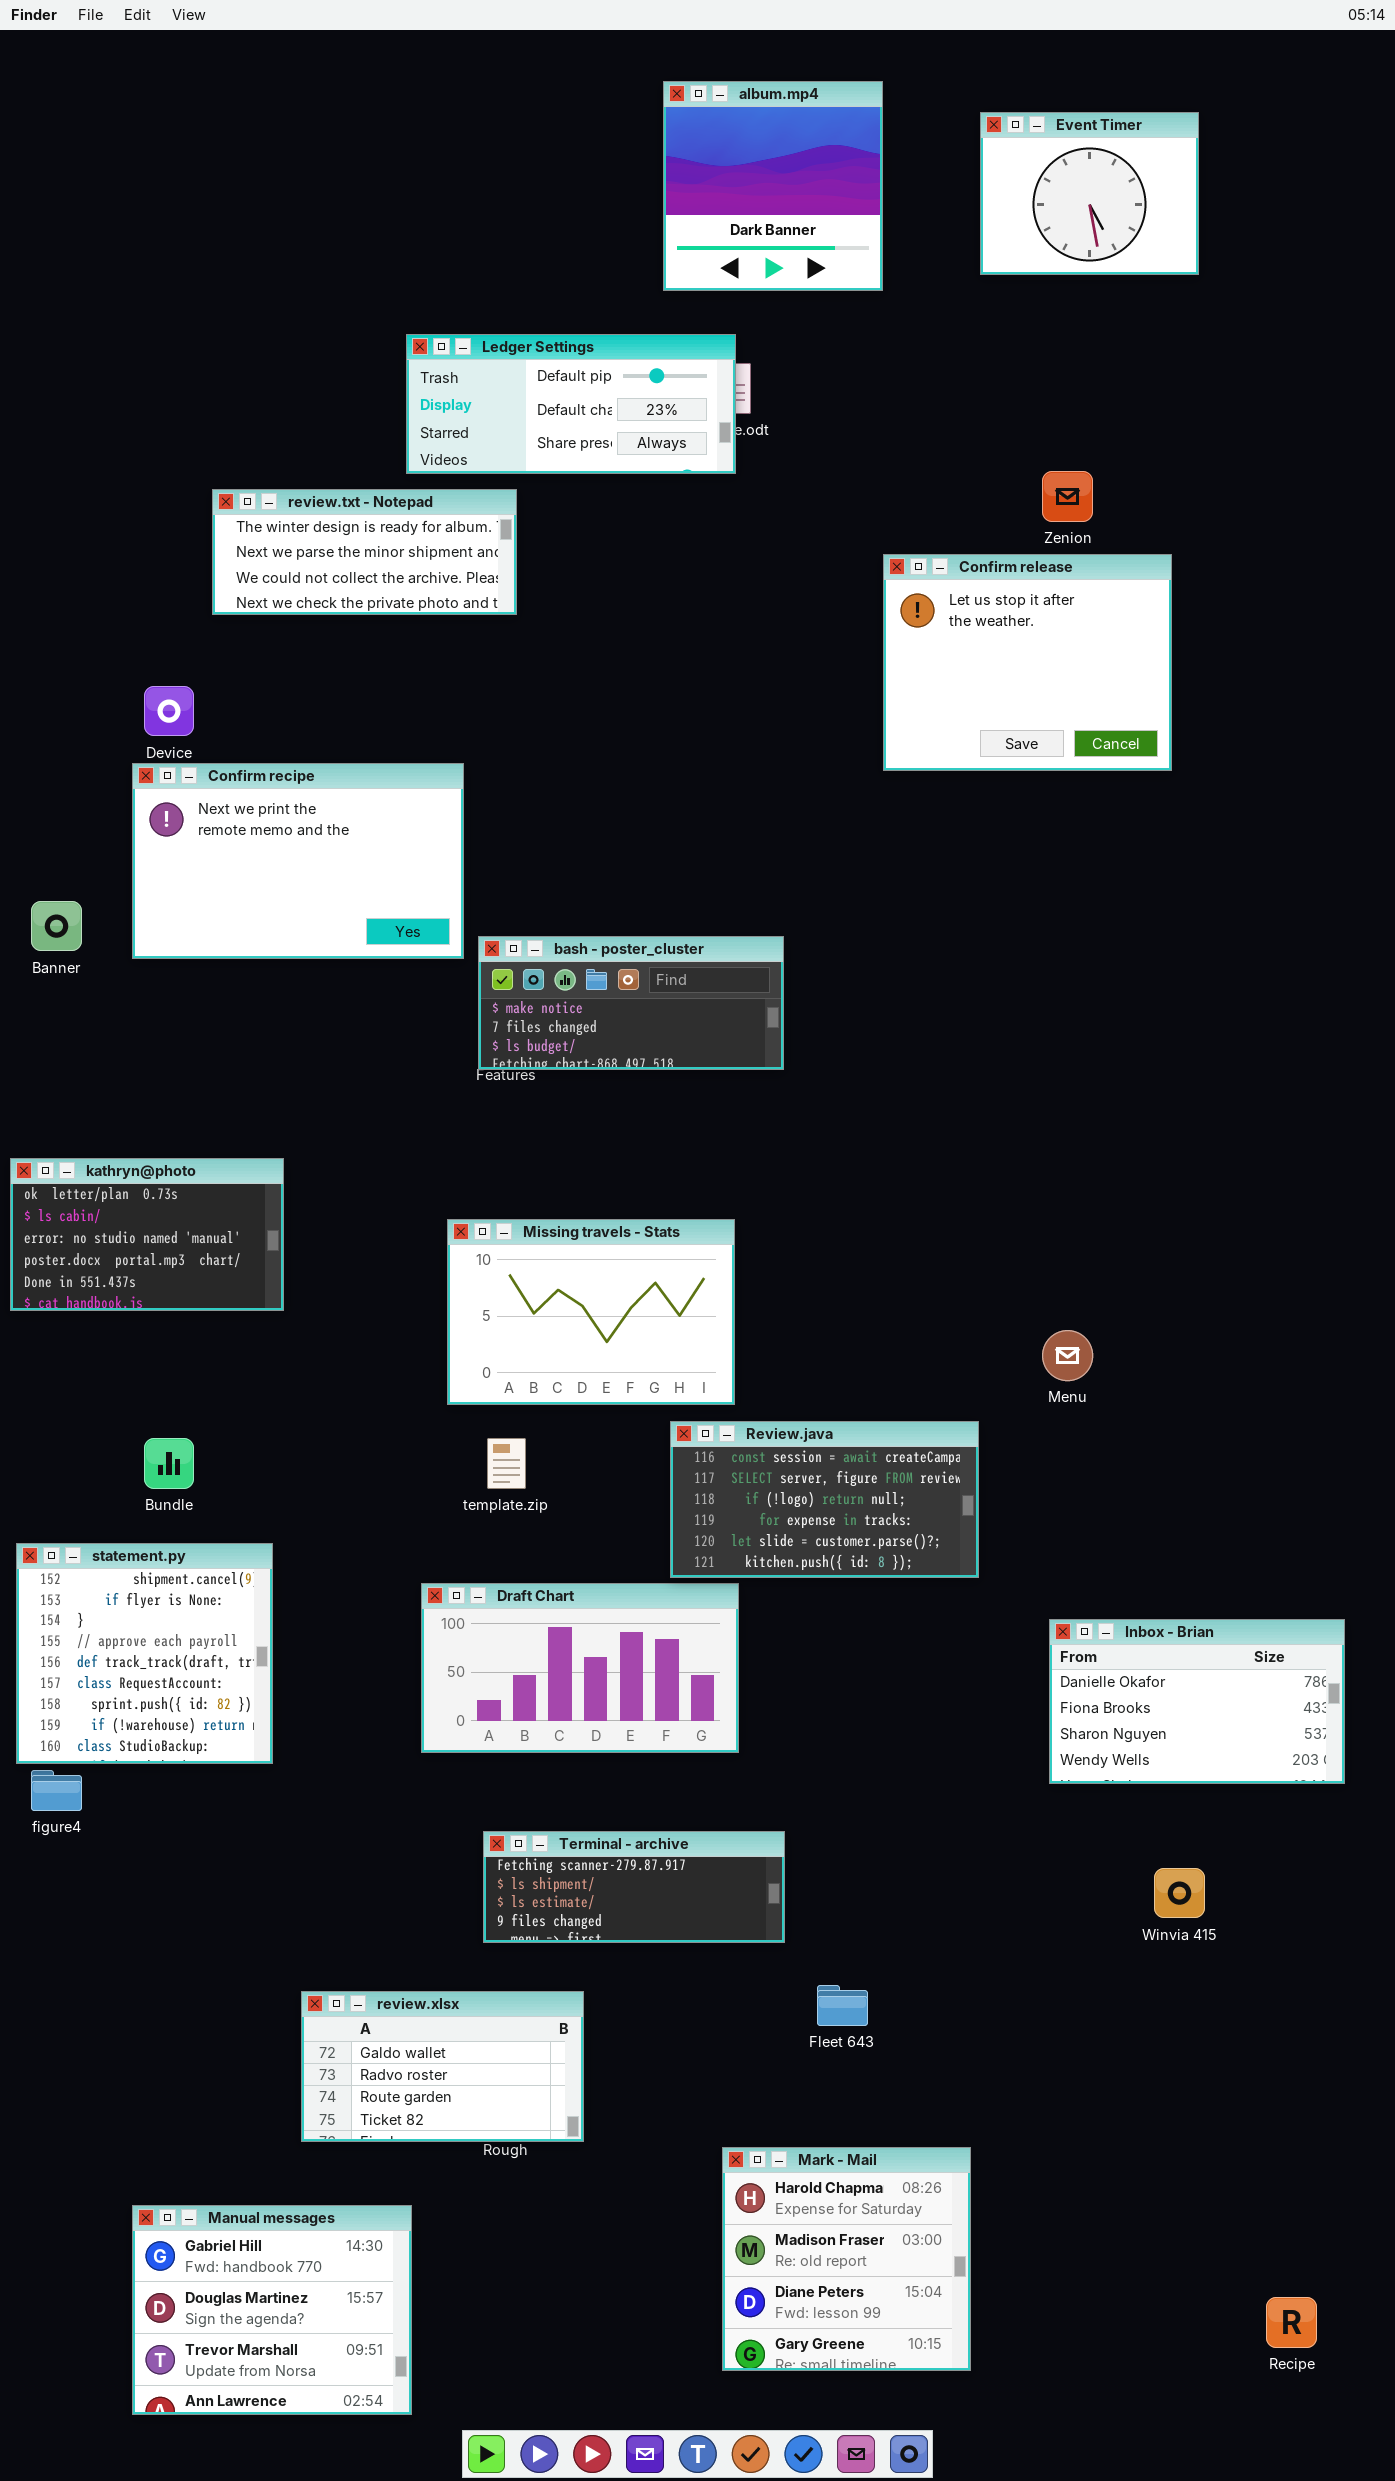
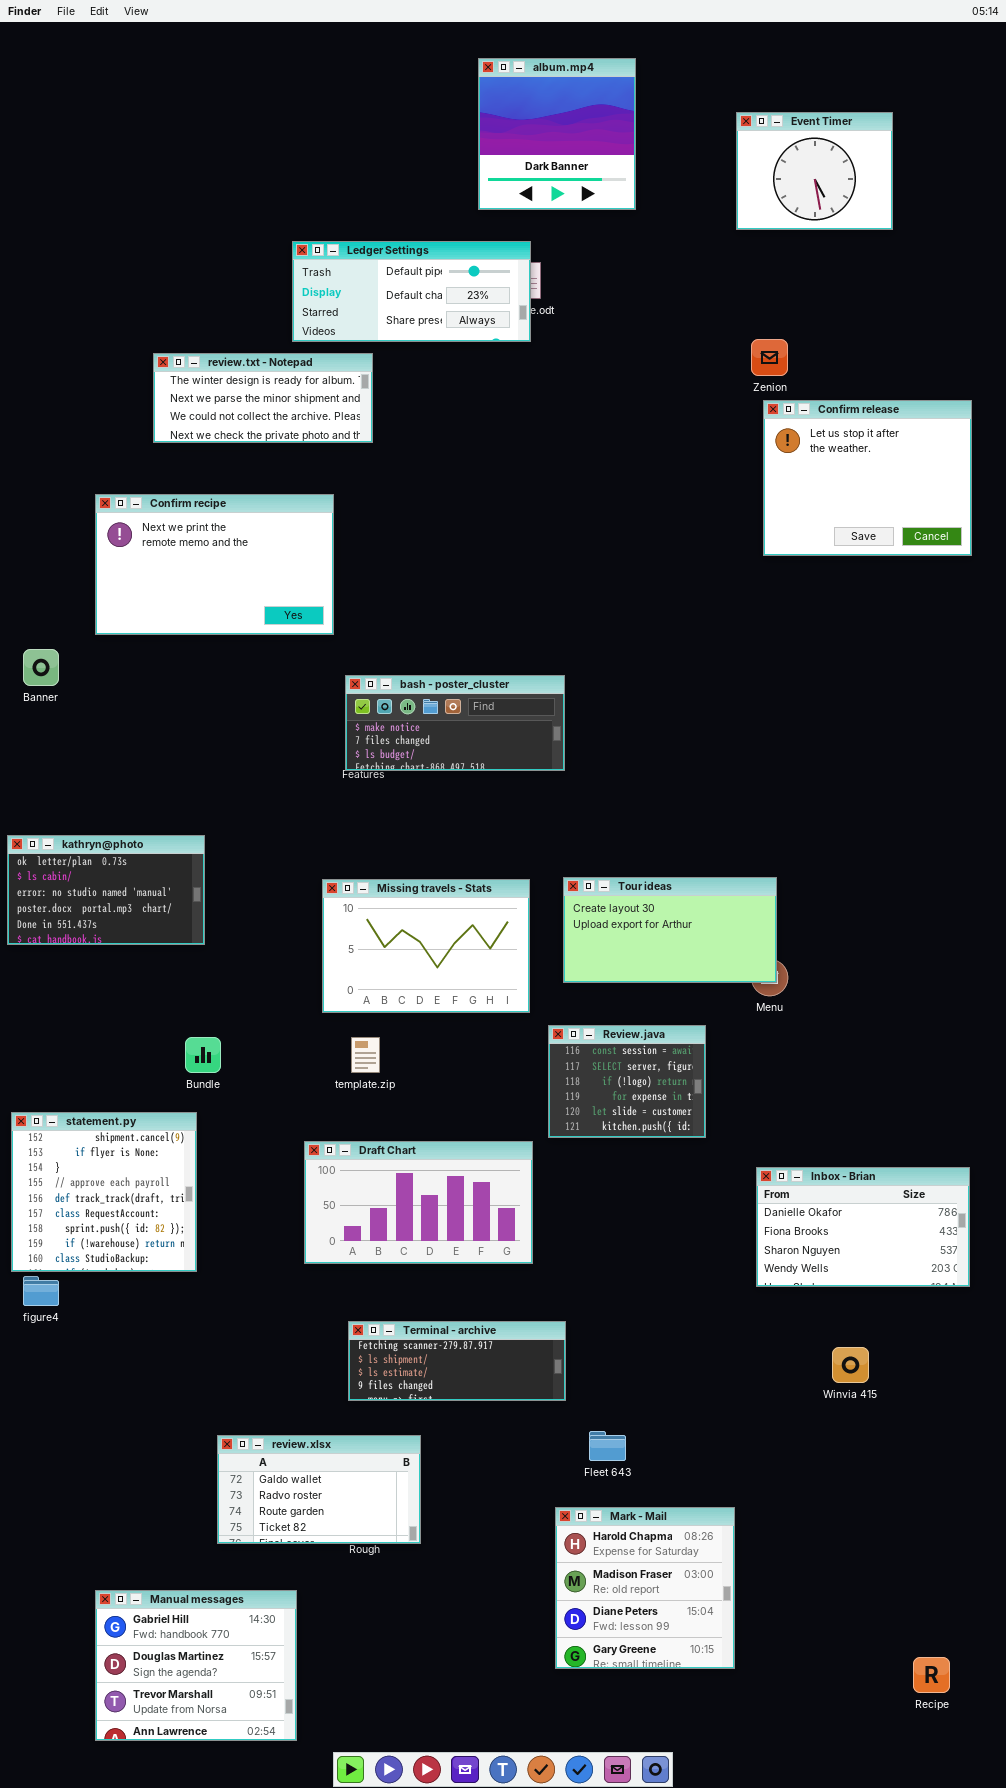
Event Timer: [980,112,1199,275] -> [736,112,893,230], moved
Confirm release: [883,554,1172,771] -> [763,400,972,556], moved
Confirm recipe: [132,763,464,959] -> [95,494,334,635], moved
Tour ideas: none -> [563,877,777,983], opened
Review.java: [670,1421,979,1578] -> [548,1025,706,1138], resized
Bundle: [144,1438,194,1489] -> [185,1037,221,1073], moved
Mark - Mail: [722,2147,971,2371] -> [555,1507,735,1669], moved

